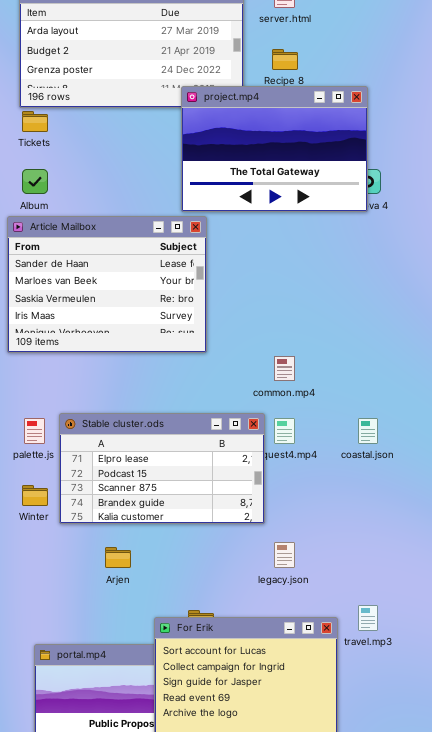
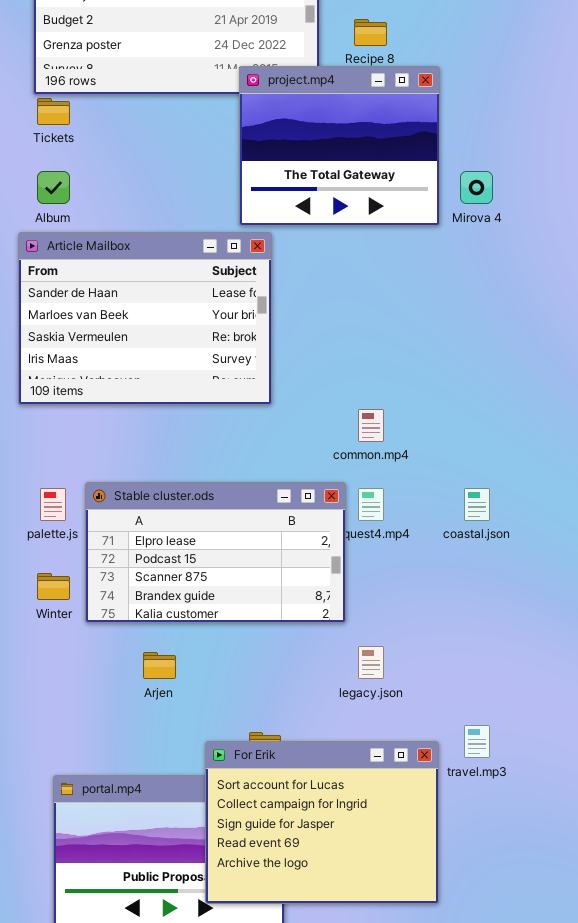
project.mp4: [181,86,368,212] -> [239,66,440,226], resized

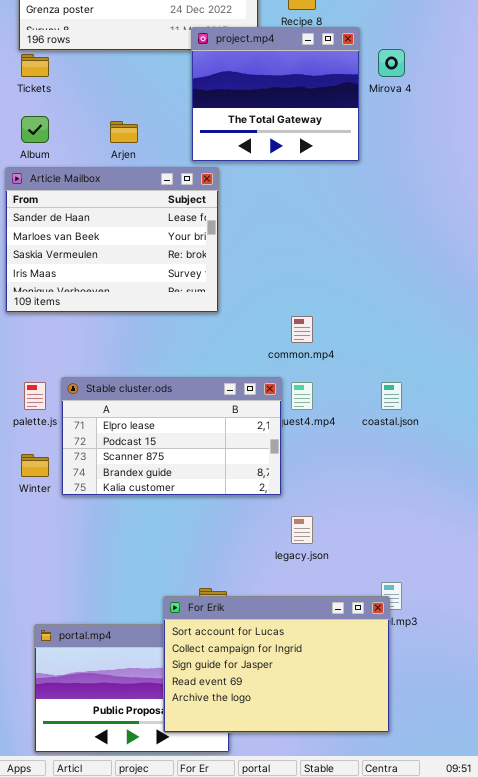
Mirova 4: [460,171,493,204] -> [378,49,405,77], moved
Arjen: [143,652,176,679] -> [110,121,138,143], moved
For Erik: [205,741,439,904] -> [163,596,390,733], resized

